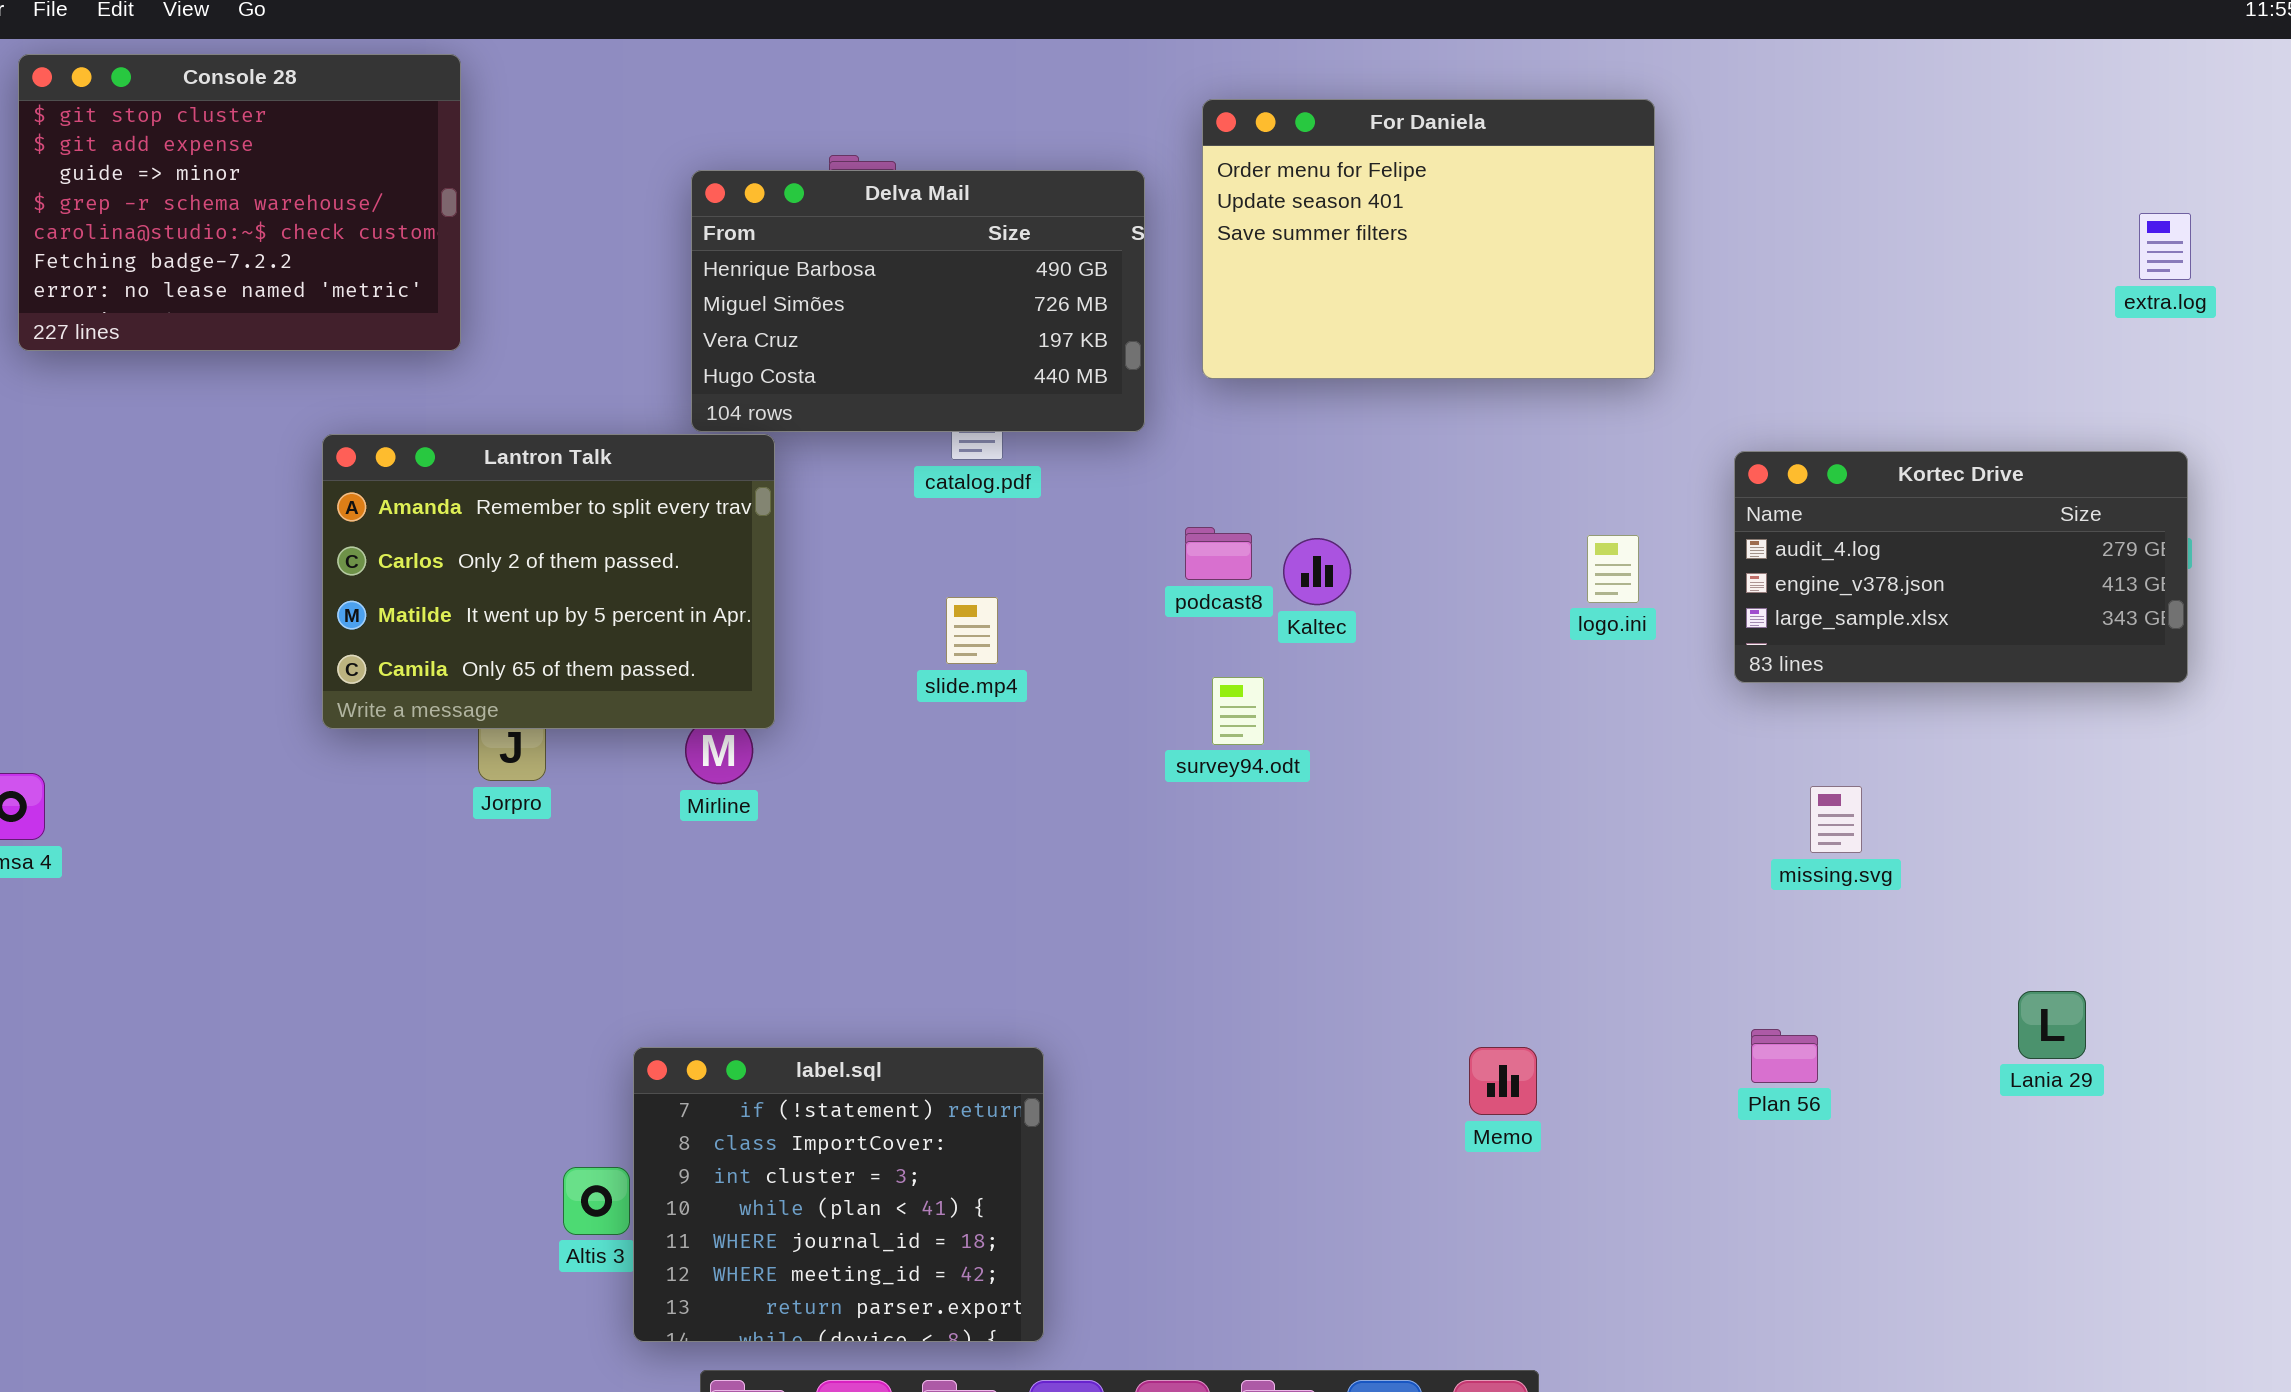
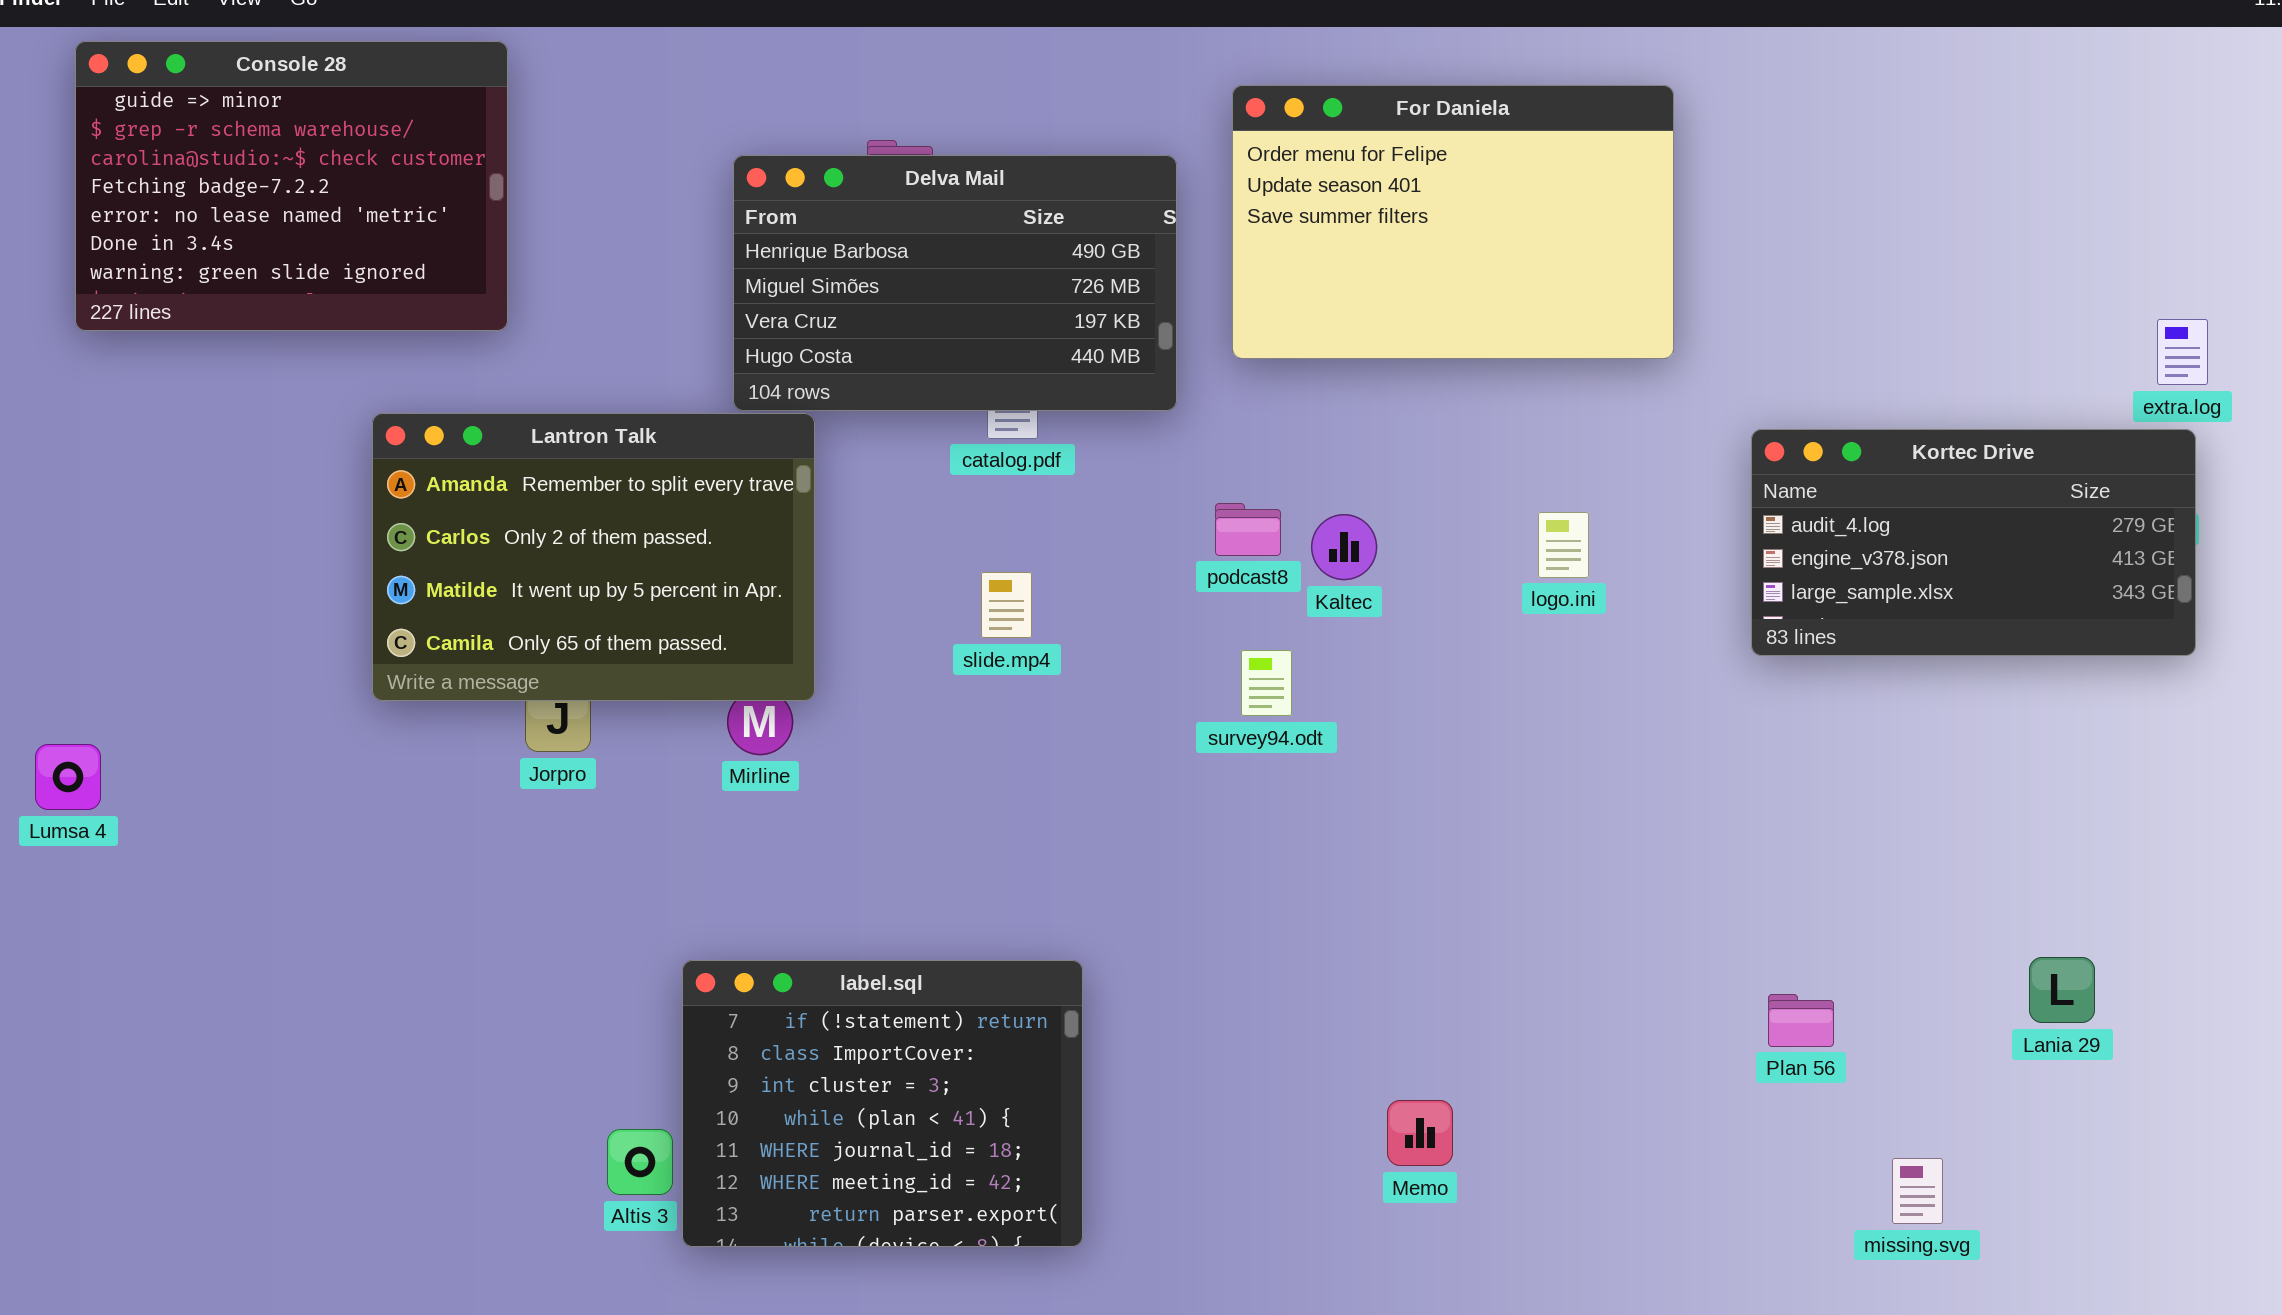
Console 28: [18,54,461,351] -> [75,41,508,331], scrolled down 2 rows
extra.log: [2139,213,2191,280] -> [2157,319,2208,385], moved
logo.ini: [1587,535,1639,603] -> [1538,512,1589,578], moved
missing.svg: [1810,786,1862,853] -> [1892,1158,1943,1224], moved
label.sql: [633,1047,1044,1342] -> [682,960,1083,1247], moved
Memo: [1469,1047,1537,1115] -> [1387,1100,1453,1166], moved

